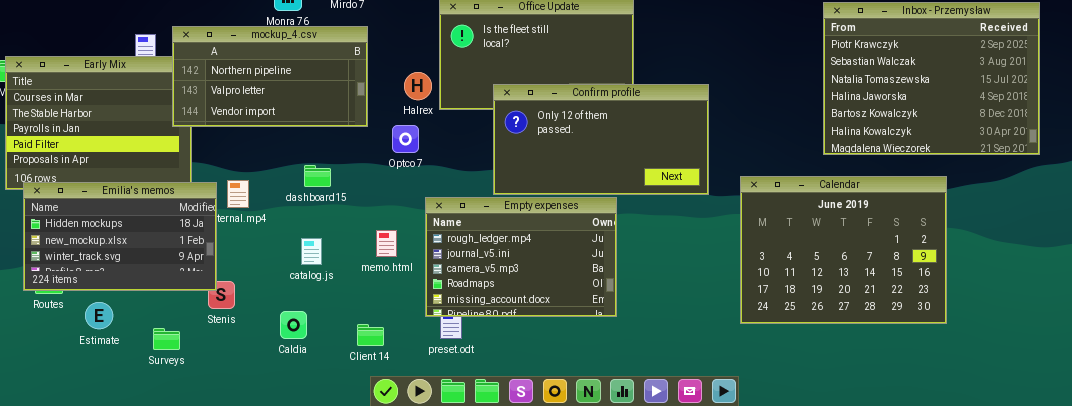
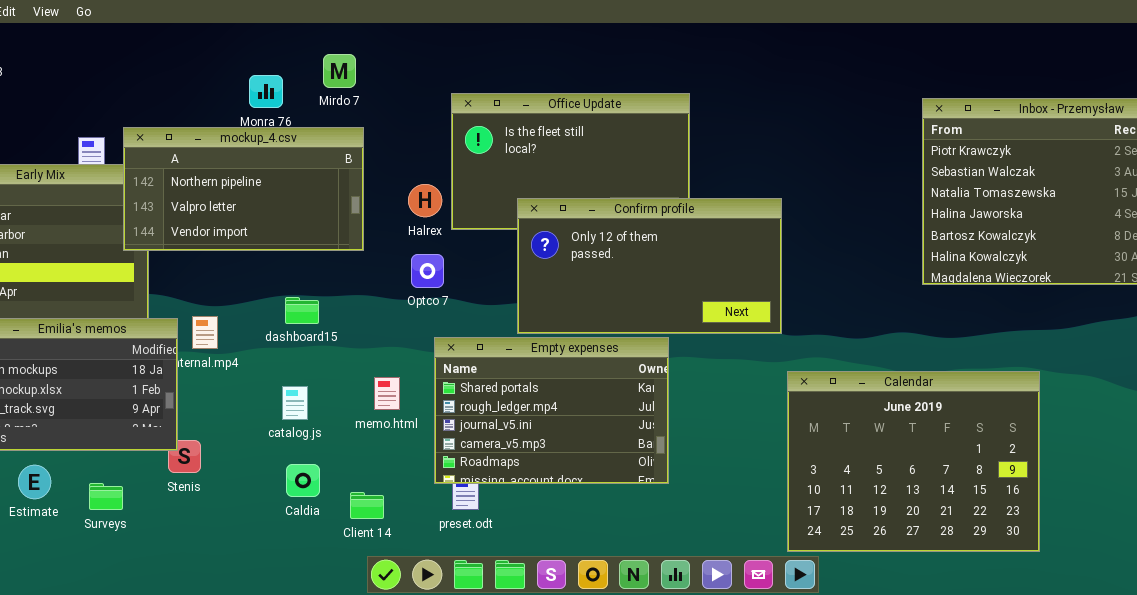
Optco 7: [392,125,419,153] -> [411,254,444,288], moved
Calendar: [740,176,947,324] -> [787,371,1040,552], moved
Empty expenses: [425,197,617,317] -> [434,337,669,484], scrolled up 1 row
Caldia: [280,311,307,339] -> [286,464,320,497], moved
Surveys: [153,328,180,350] -> [89,483,123,510], moved

